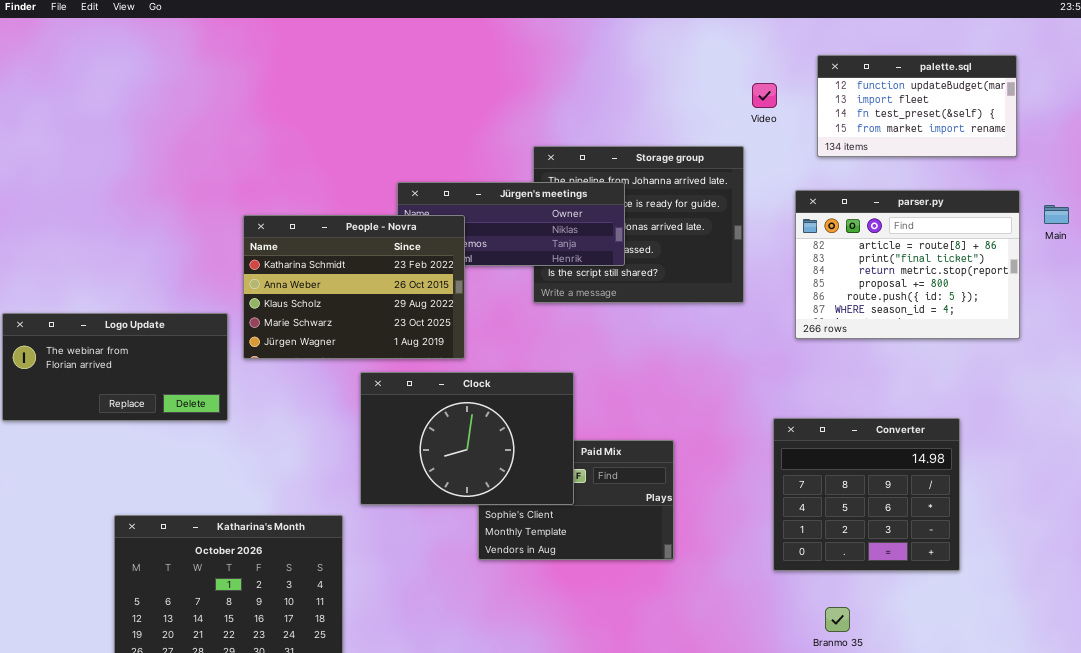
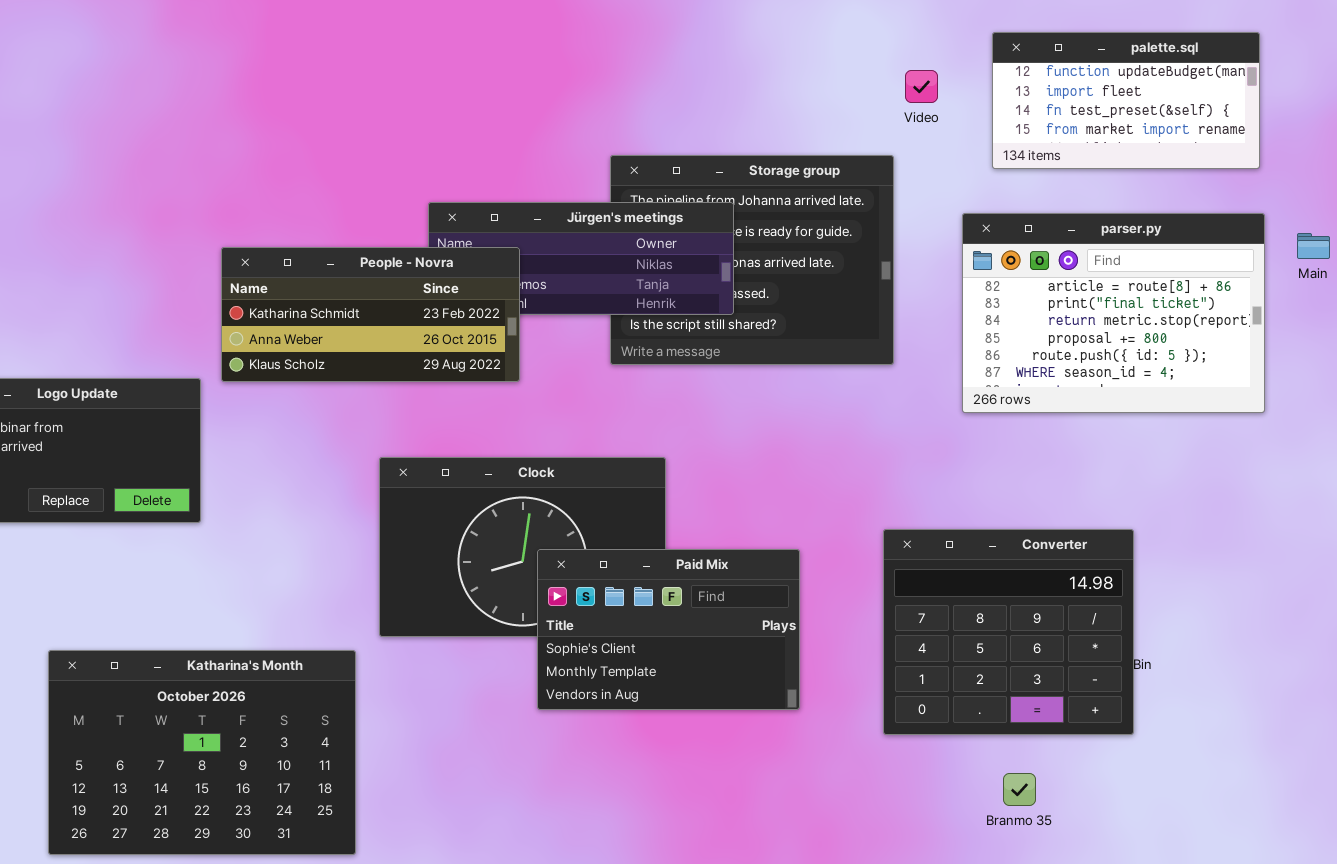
People - Novra: [243,215,465,359] -> [221,247,520,382], resized
Converter: [773,418,960,571] -> [883,529,1134,735], moved
Paid Mix: [478,440,674,560] -> [537,549,800,710], raised

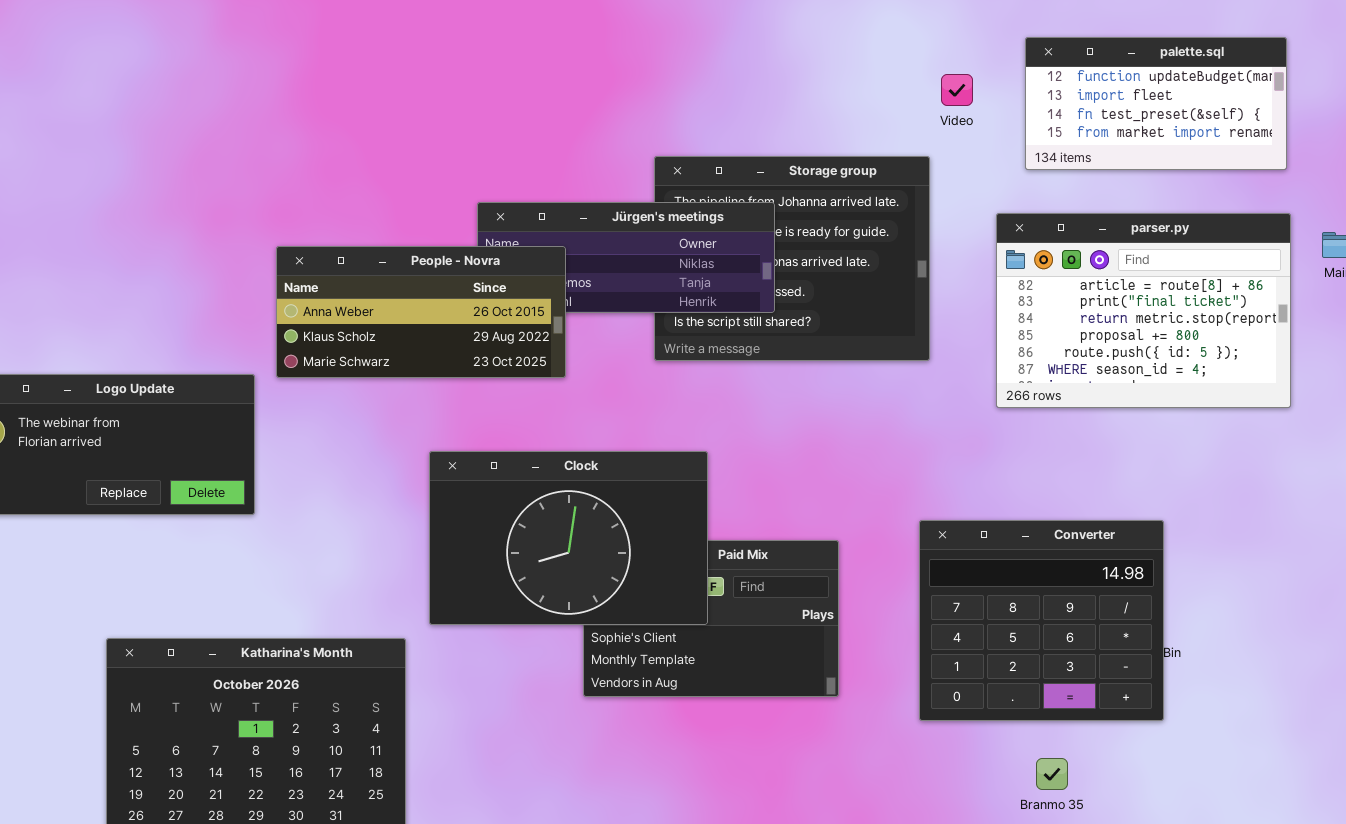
People - Novra: [221,247,520,382] -> [276,246,566,378], scrolled down 1 row
Clock: [379,457,666,637] -> [429,451,708,625], raised

